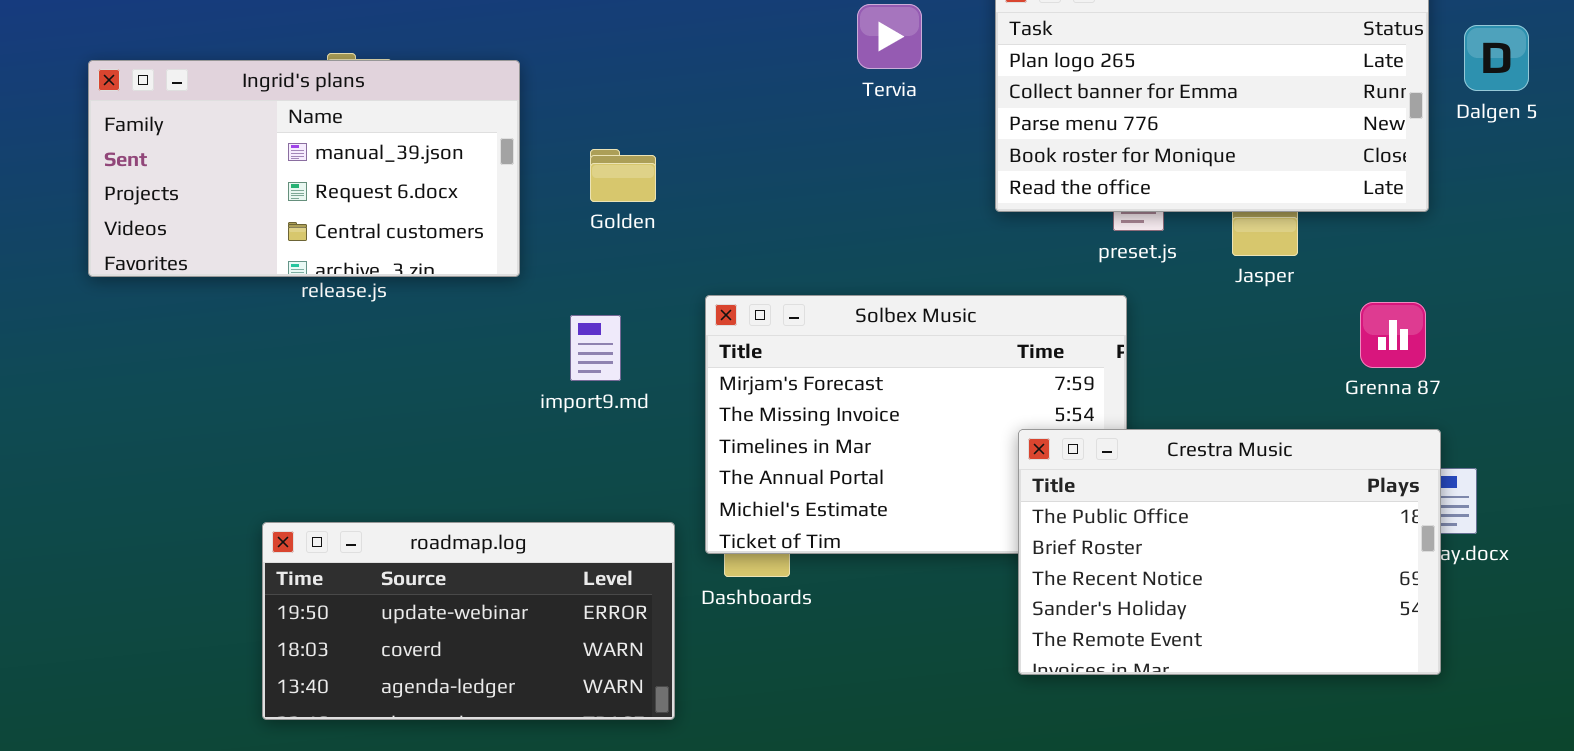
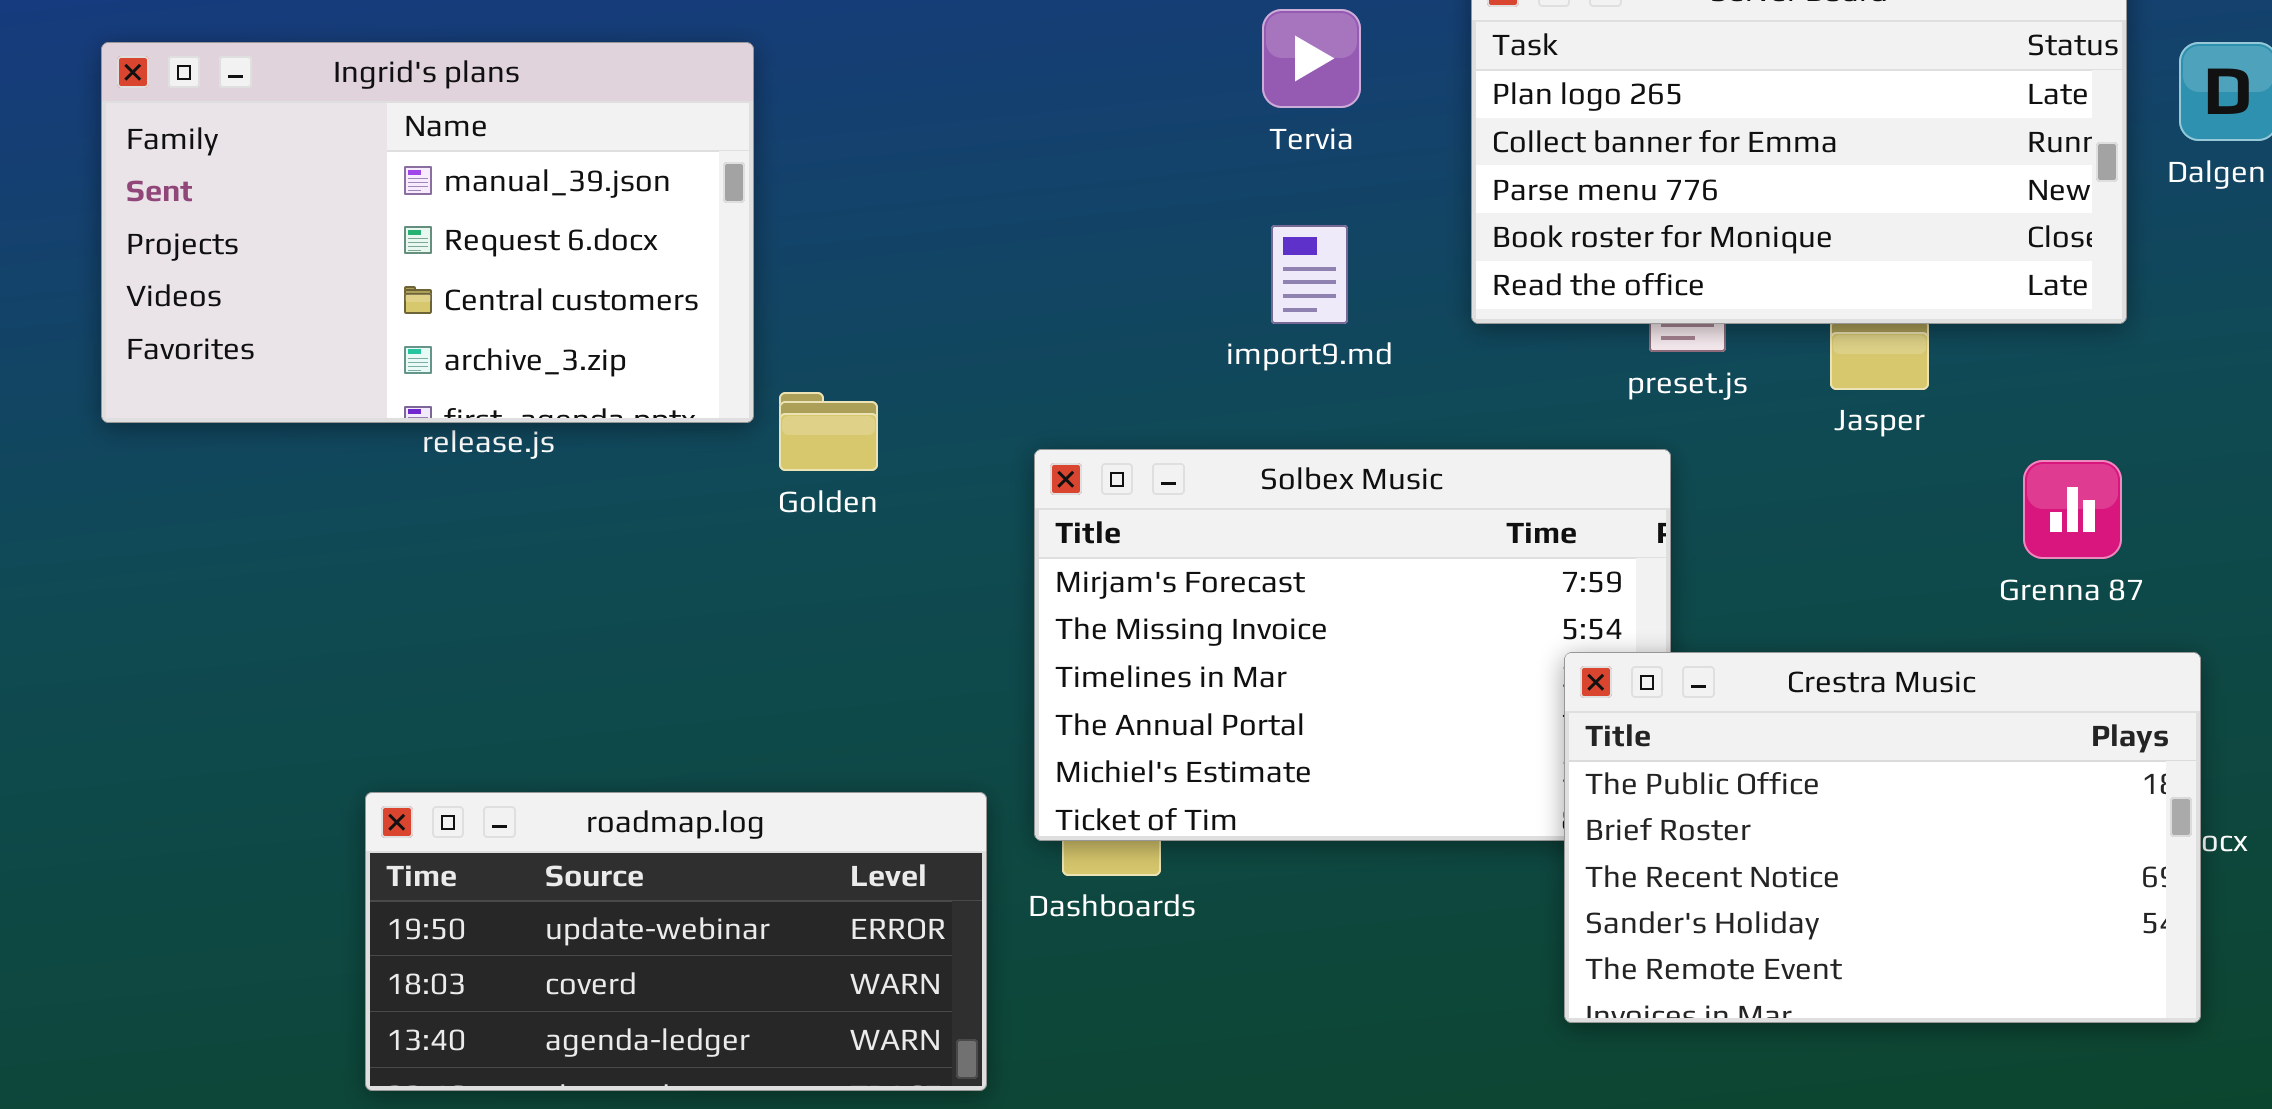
Ingrid's plans: [88,60,520,277] -> [101,42,754,423], resized
Golden: [590,149,656,202] -> [779,392,878,471], moved
import9.md: [570,315,621,381] -> [1271,225,1348,324], moved
Crestra Music: [1018,429,1441,675] -> [1564,652,2201,1023], moved

